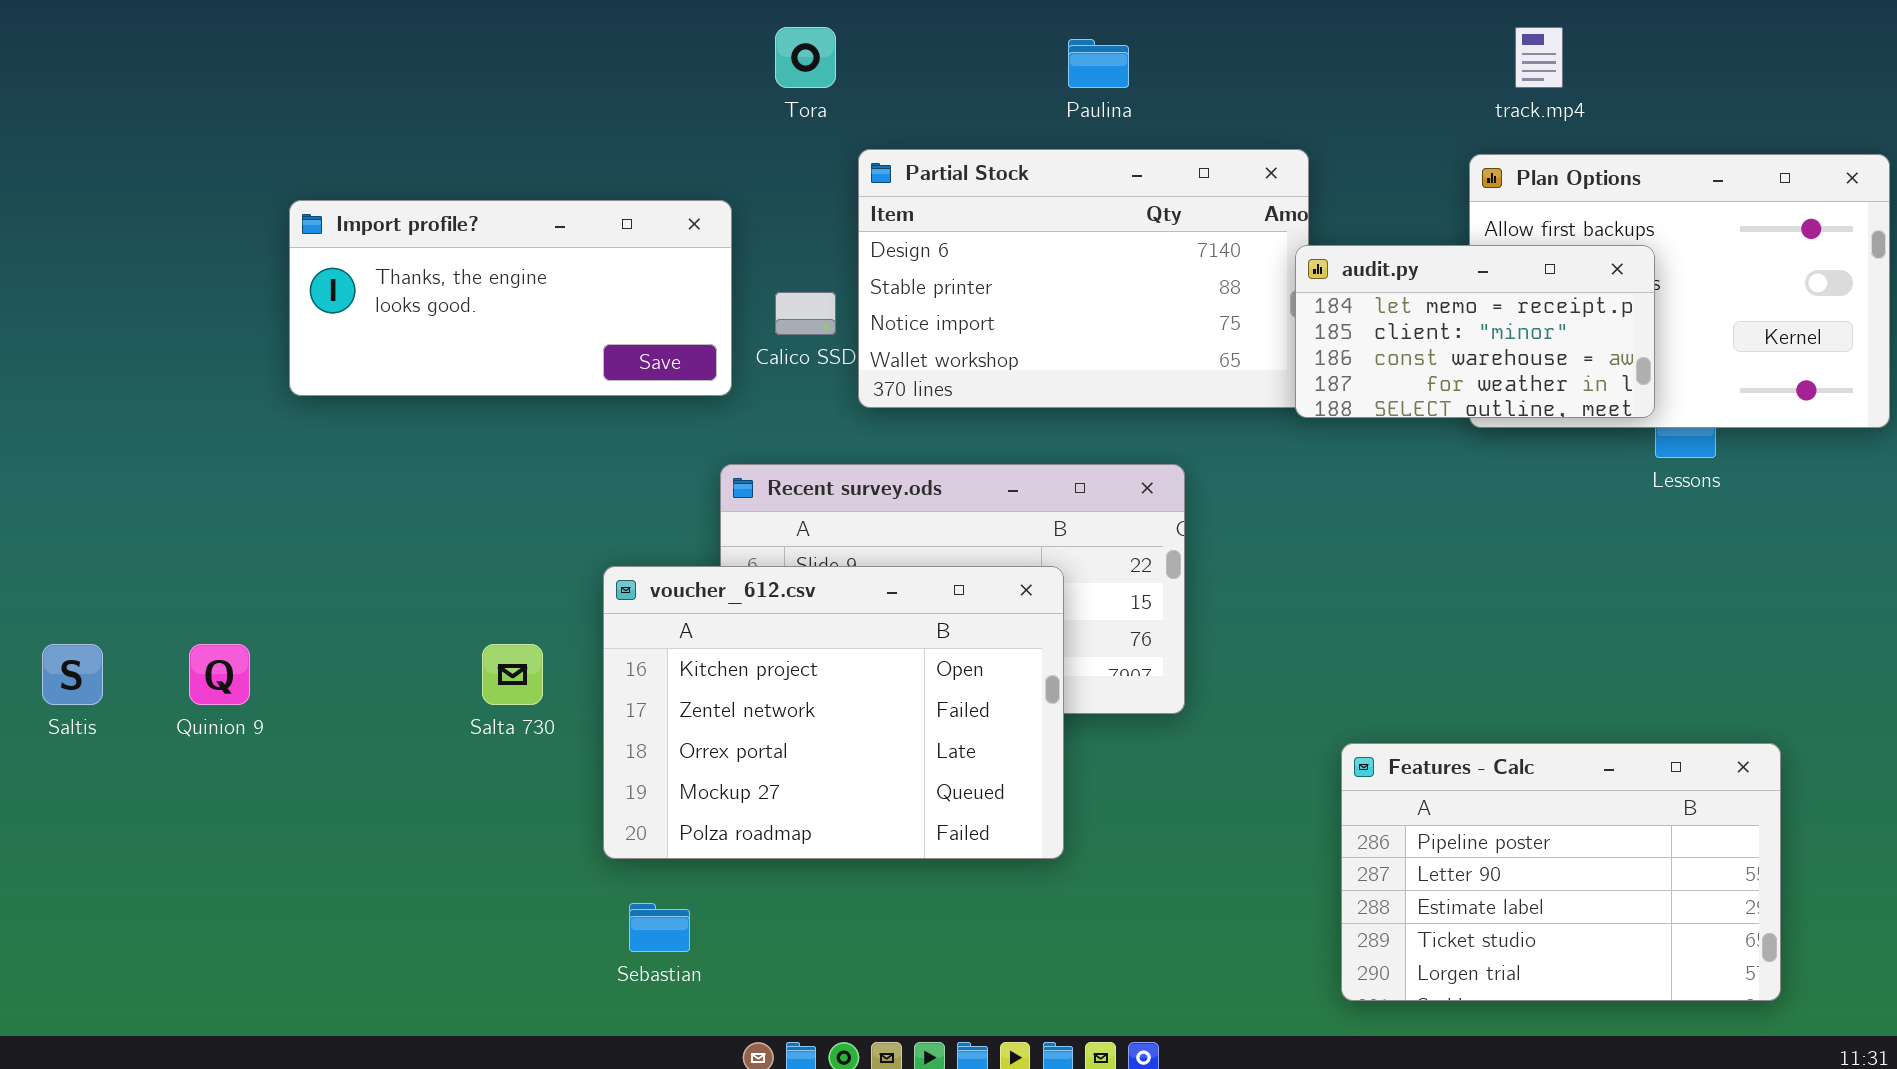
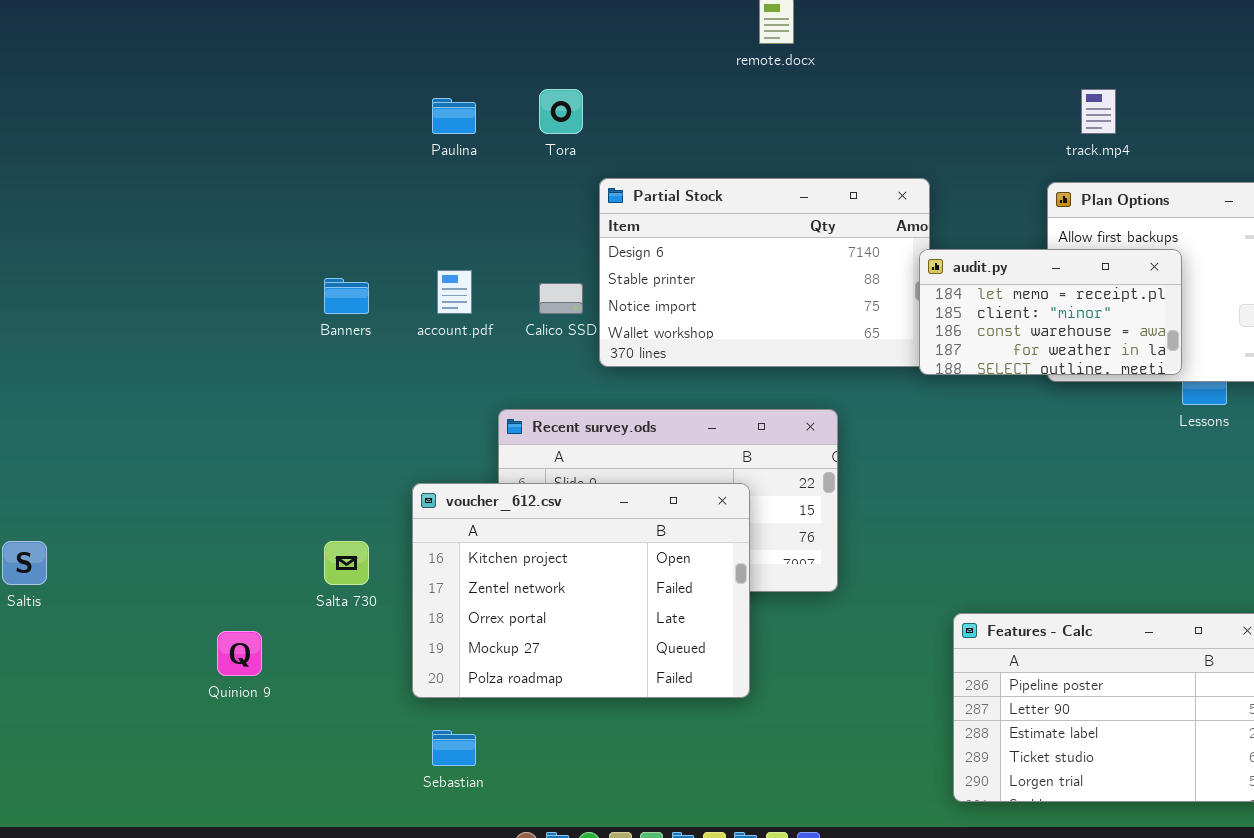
Paulina: [1068,39,1129,88] -> [432,98,476,134], moved
Import profile?: [289,200,732,396] -> none, closed
Quinion 9: [189,644,250,705] -> [217,631,262,676], moved

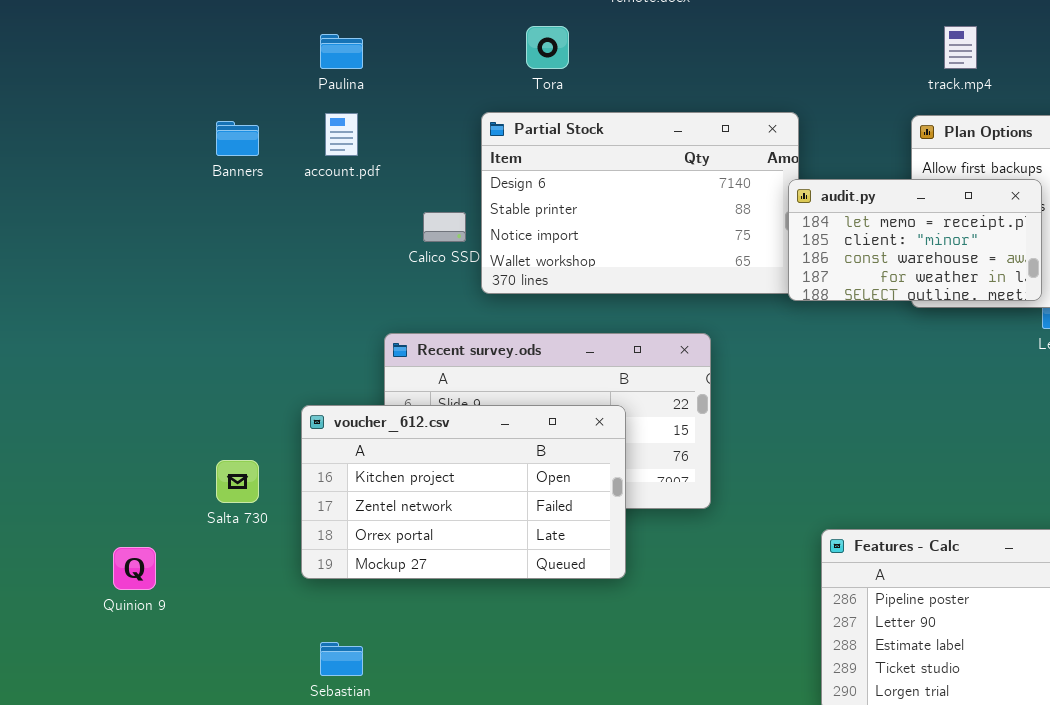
Tora: [539,89,583,134] -> [526,26,569,69], moved
account.pdf: [437,270,472,314] -> [325,113,358,156], moved
Banners: [324,278,369,314] -> [216,121,259,156], moved
voucher_612.csv: [412,483,750,698] -> [301,405,626,579], resized

